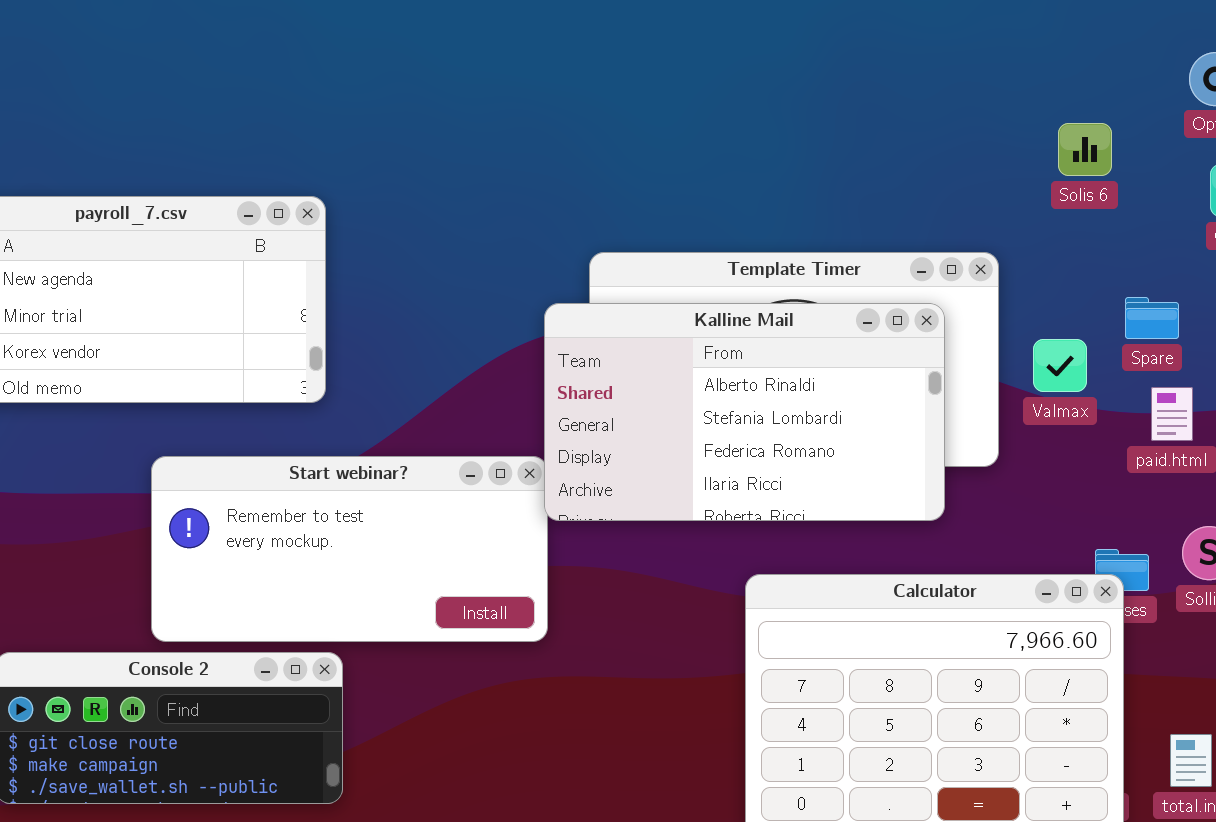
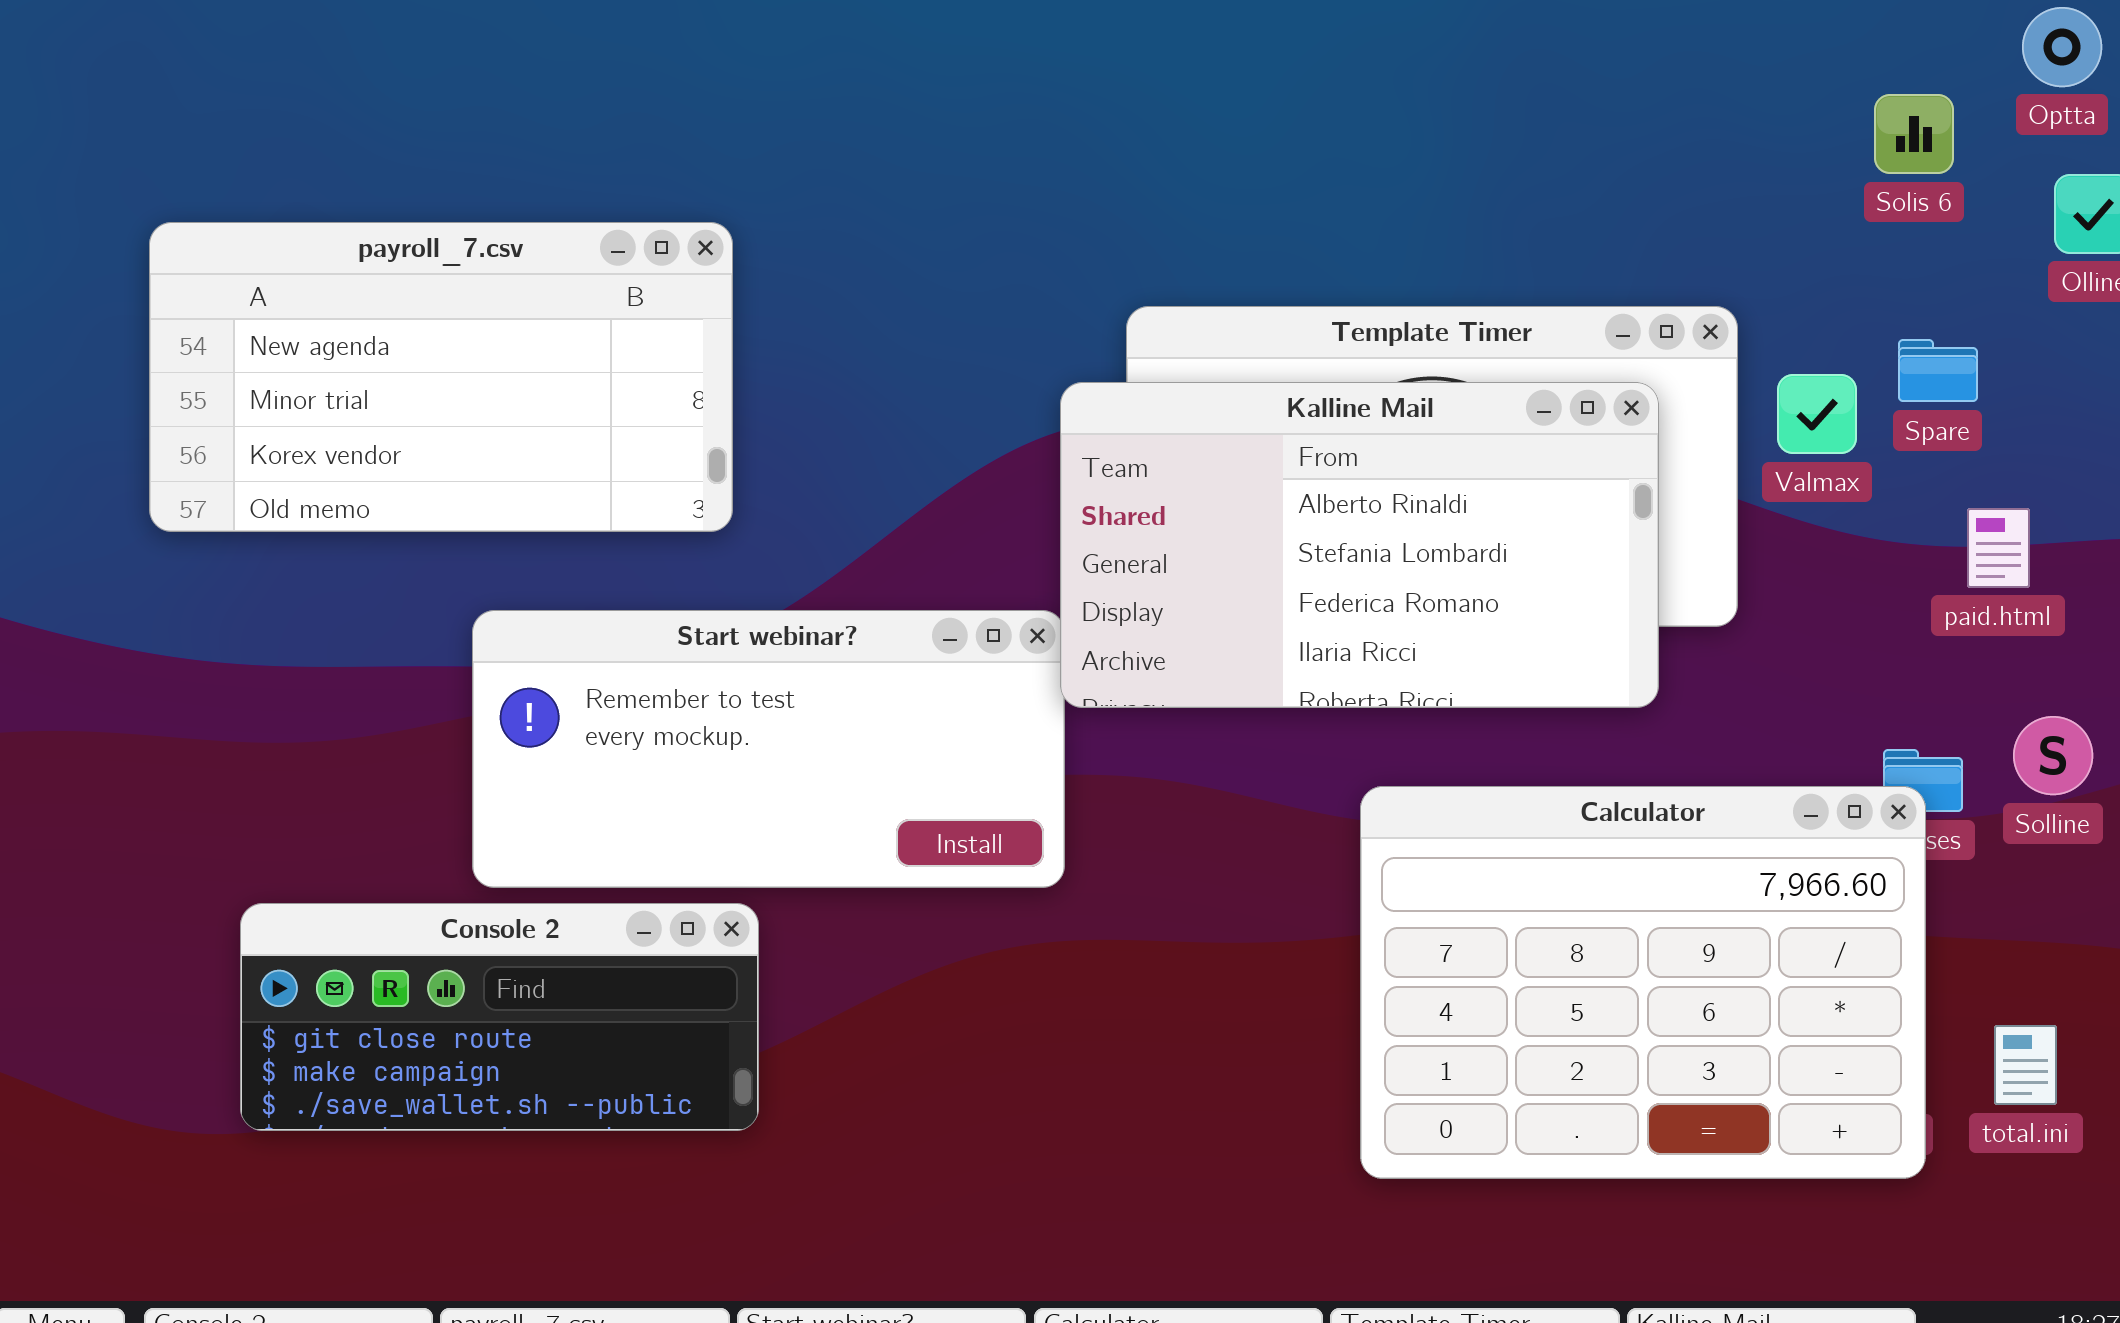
Solis 6: [1058,123,1112,176] -> [1874,94,1954,174], moved
Spare: [1125,297,1179,339] -> [1898,339,1978,402], moved
Valmax: [1033,339,1087,392] -> [1777,374,1857,454], moved

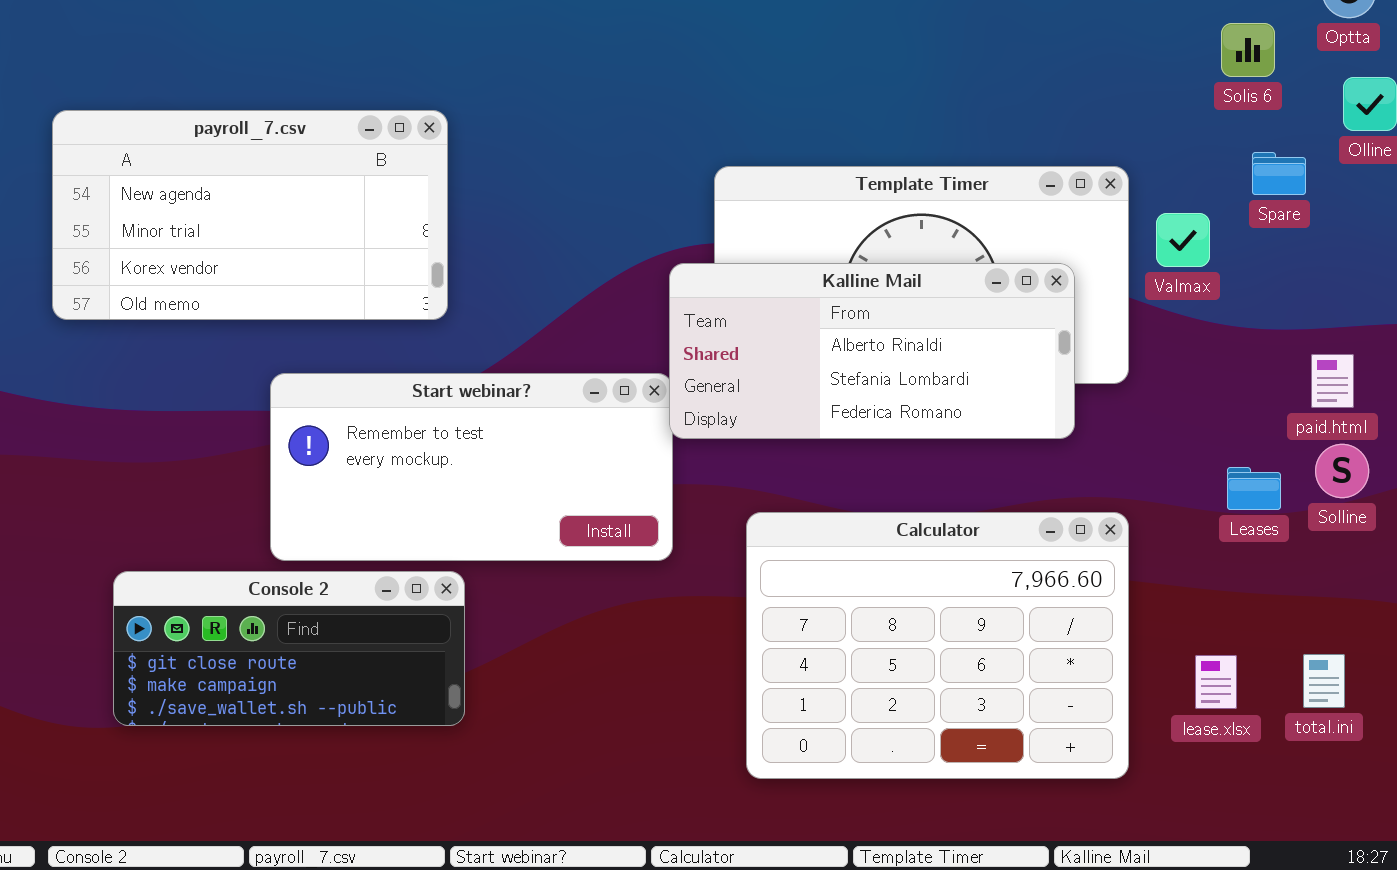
Spare: [1898,339,1978,402] -> [1252,152,1306,195], moved
Kalline Mail: [1060,382,1659,708] -> [669,263,1075,439], resized
paid.html: [1967,508,2030,588] -> [1311,354,1354,408], moved
Calculator: [1360,786,1926,1179] -> [746,512,1129,779], moved

